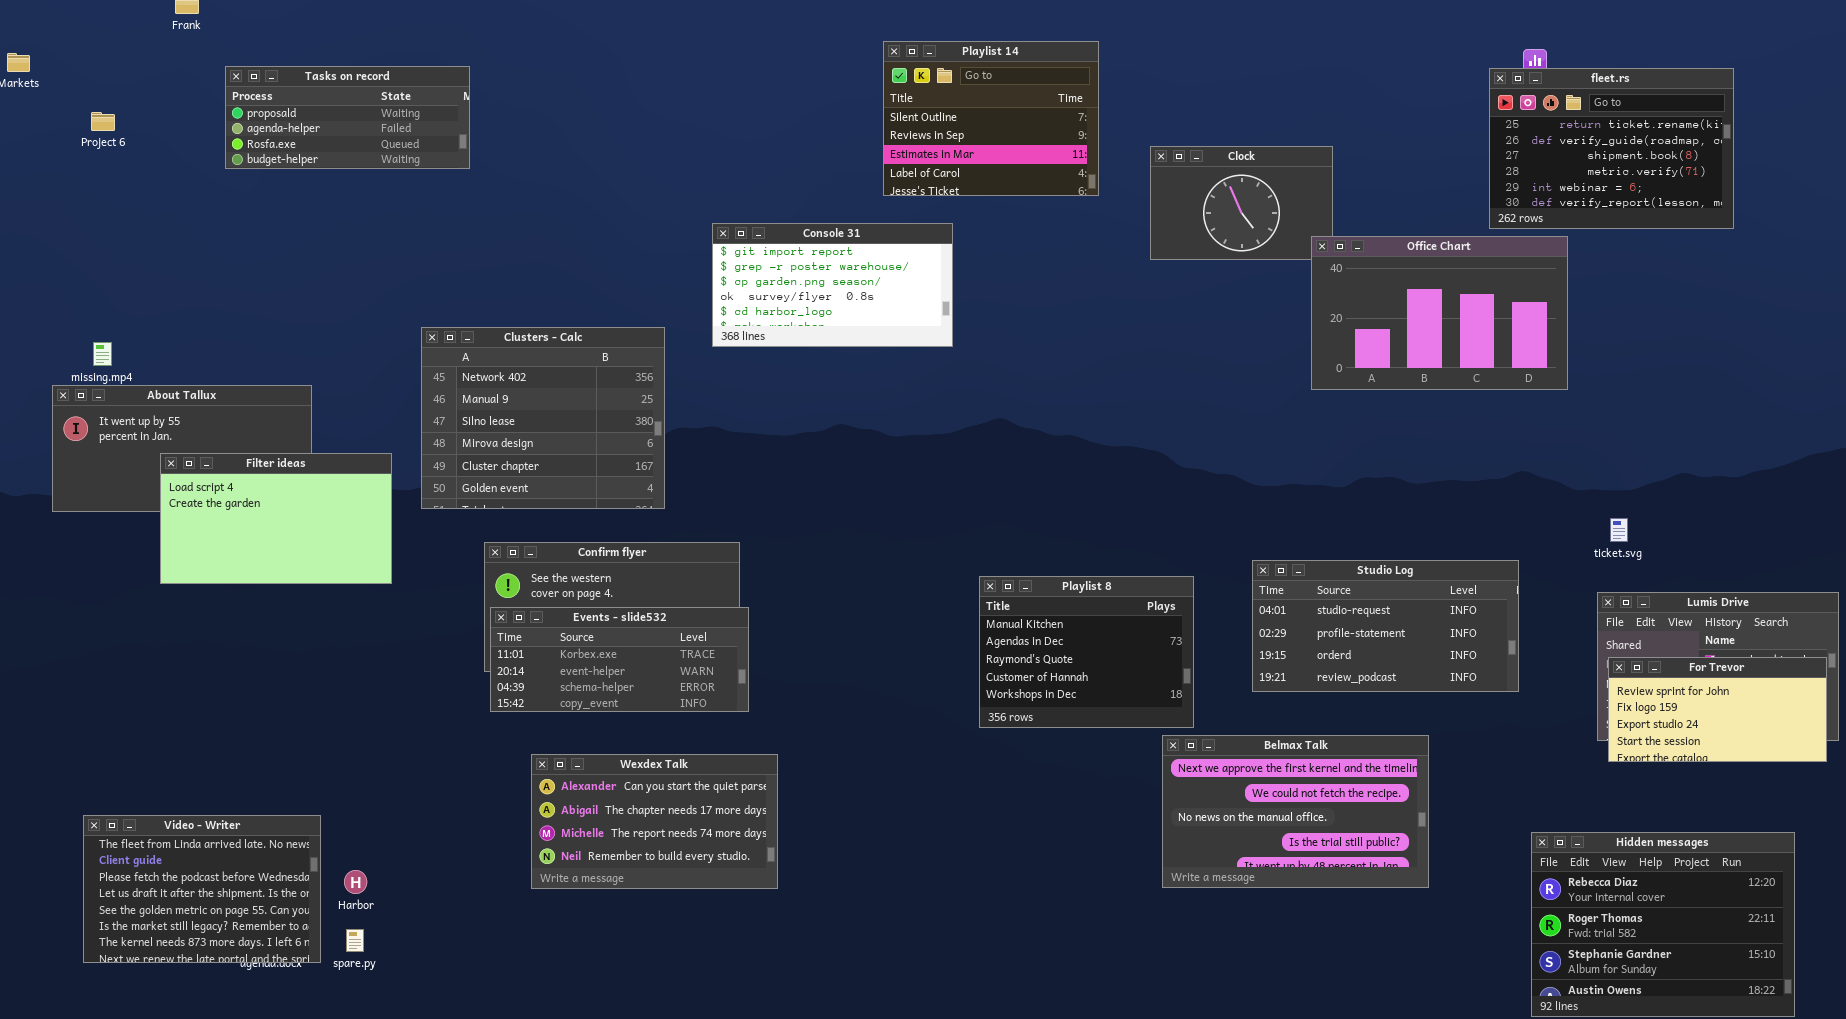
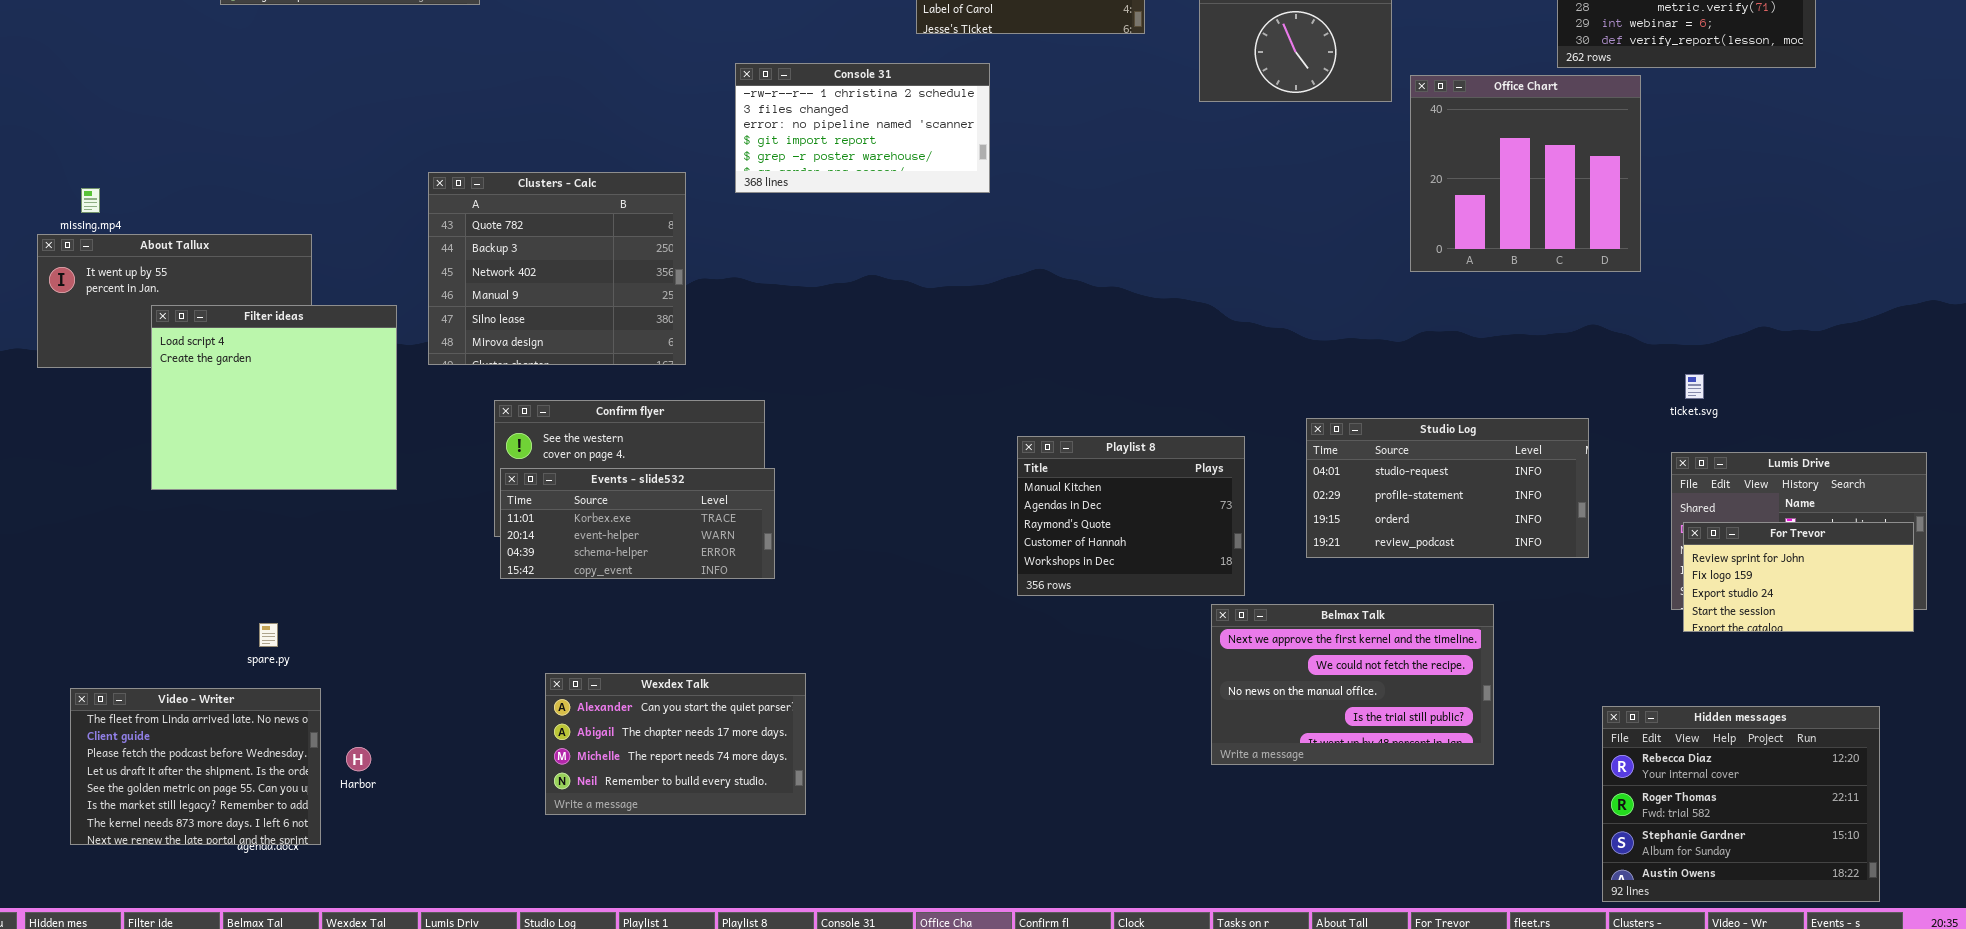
Console 31: [712,223,953,347] -> [735,63,990,193], scrolled up 3 rows
Office Chart: [1311,236,1568,390] -> [1410,75,1641,272], resized
Clusters - Calc: [421,327,665,509] -> [428,172,686,365], scrolled up 2 rows
Filter ideas: [160,453,392,584] -> [151,305,397,490], resized
Wexdex Talk: [531,754,778,889] -> [545,673,806,815], moved
spare.py: [346,929,364,952] -> [259,623,278,647], moved

